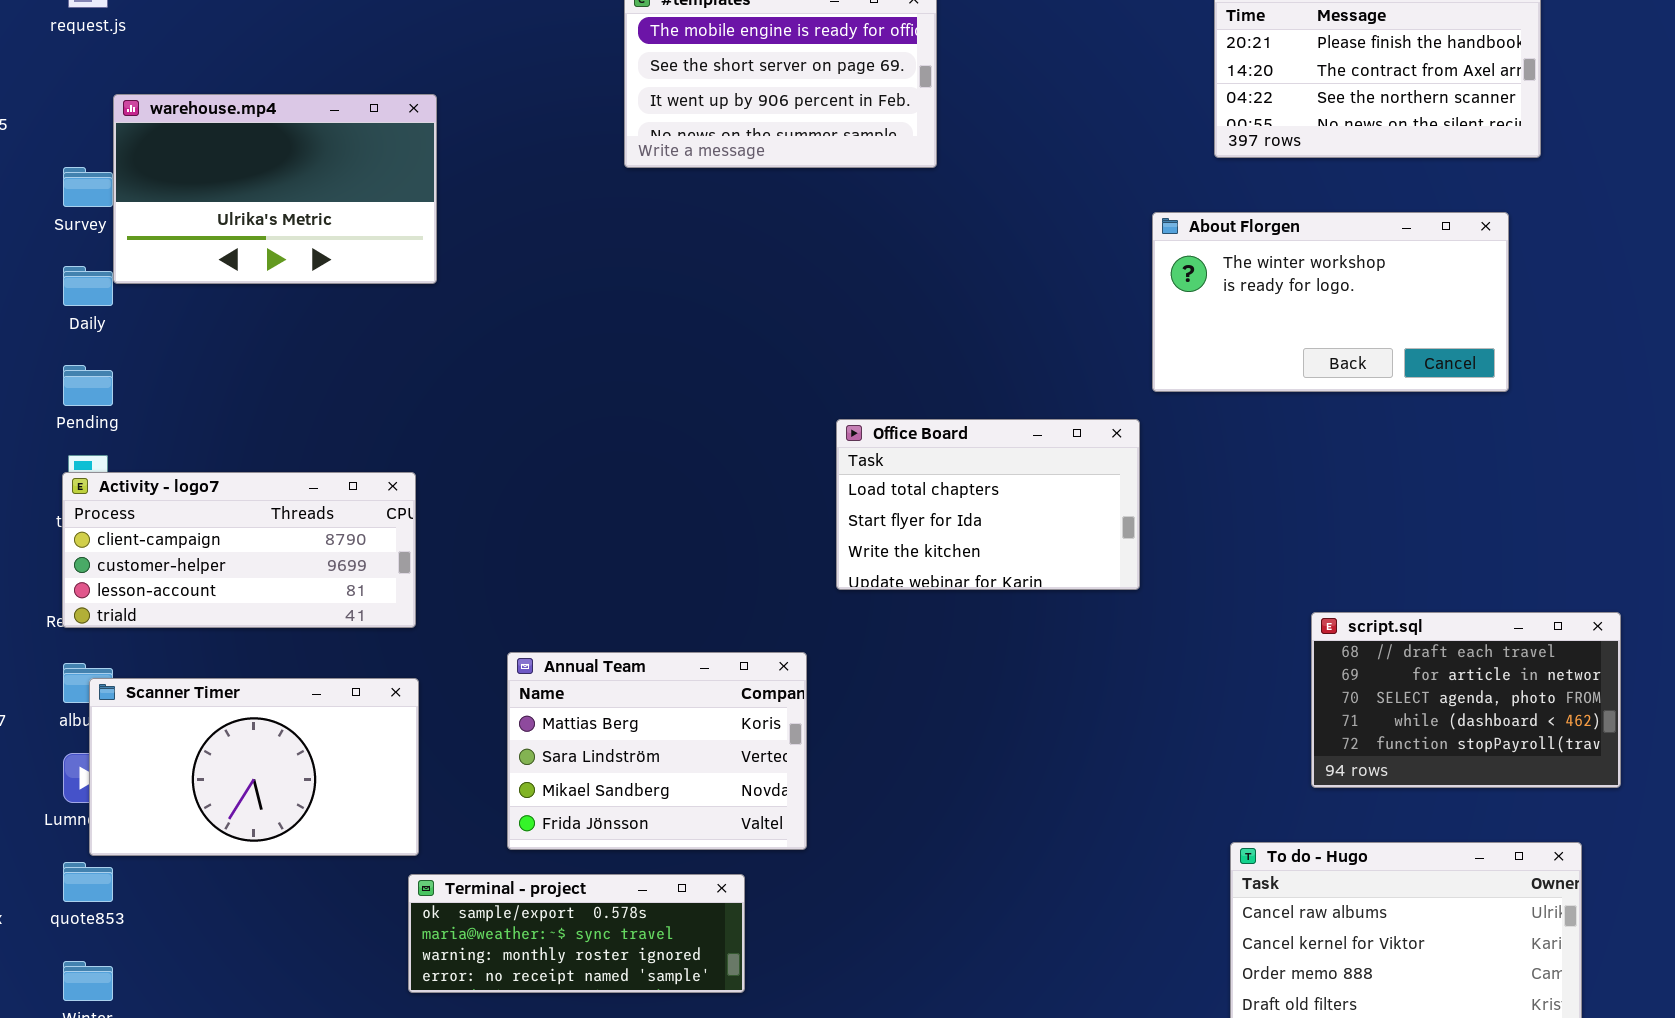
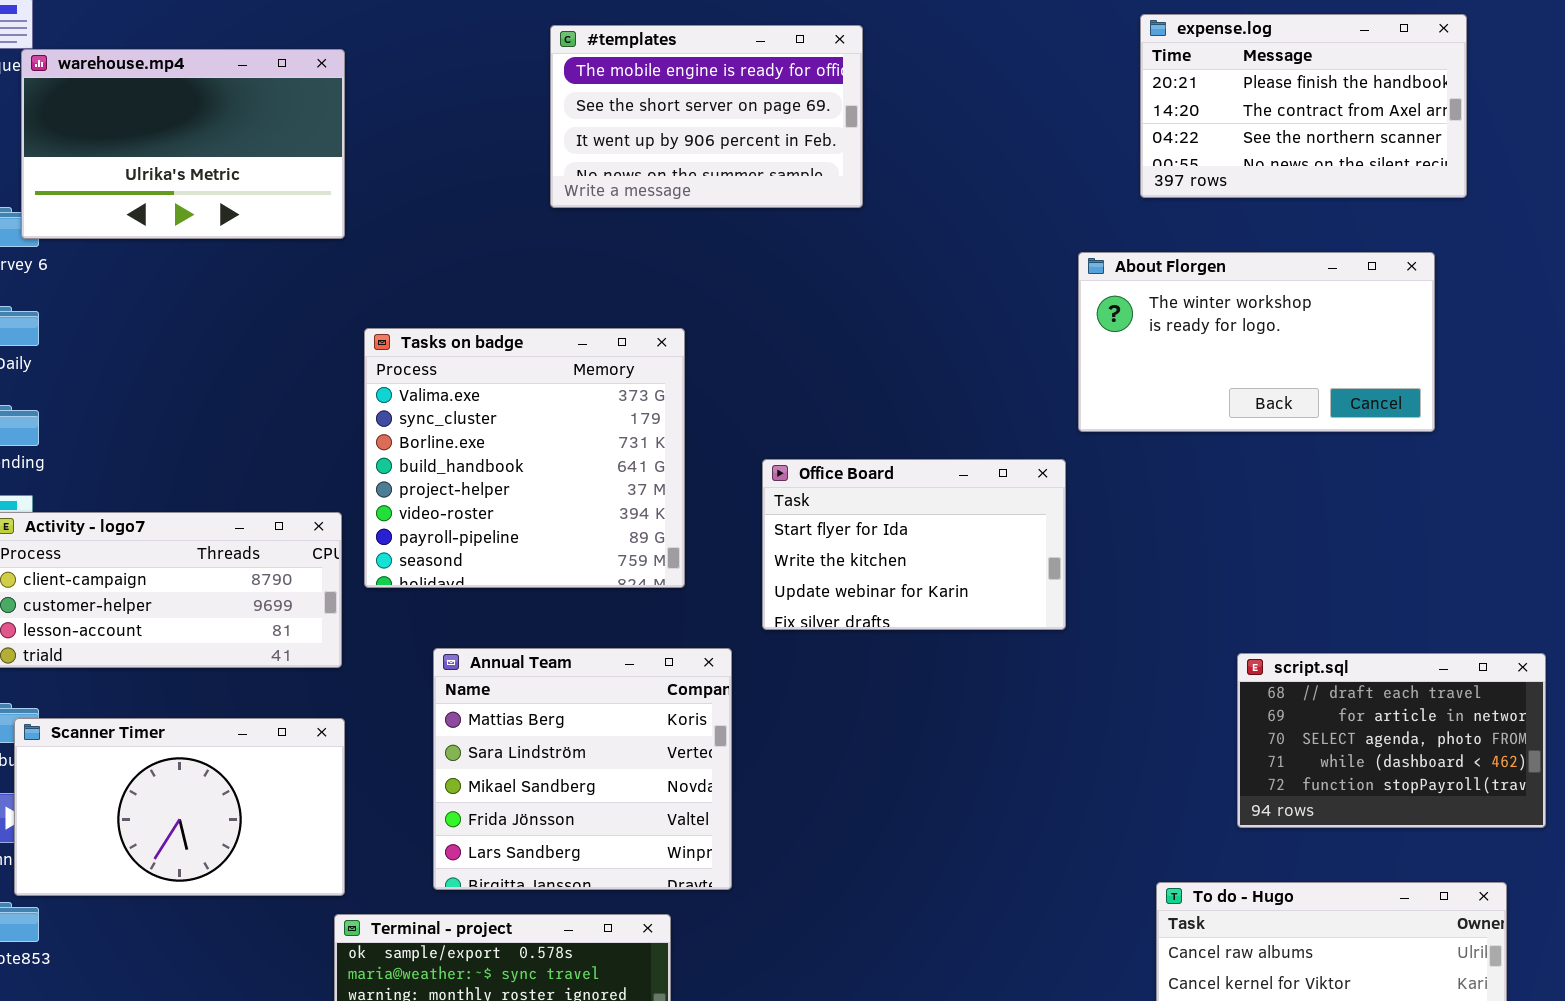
warehouse.mp4: [113,94,437,284] -> [21,49,345,239], moved
Tasks on badge: none -> [364,328,685,588], opened
Office Board: [836,419,1140,590] -> [762,459,1066,630], scrolled down 1 row
Annual Team: [507,652,807,850] -> [433,648,732,890], resized

